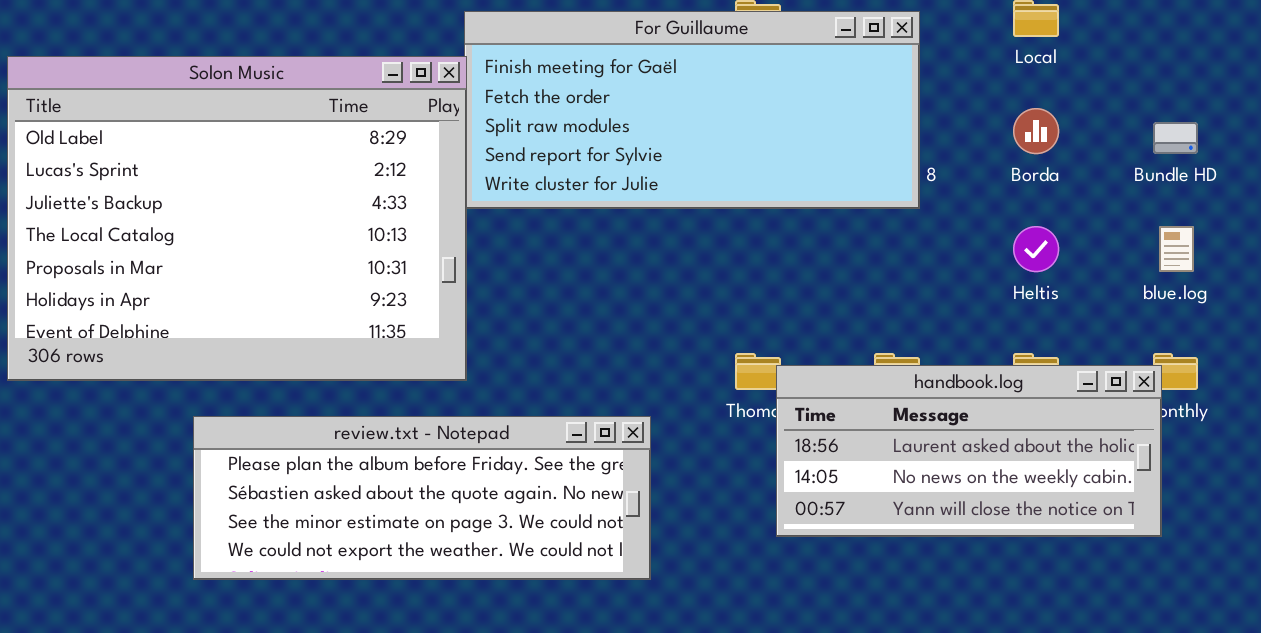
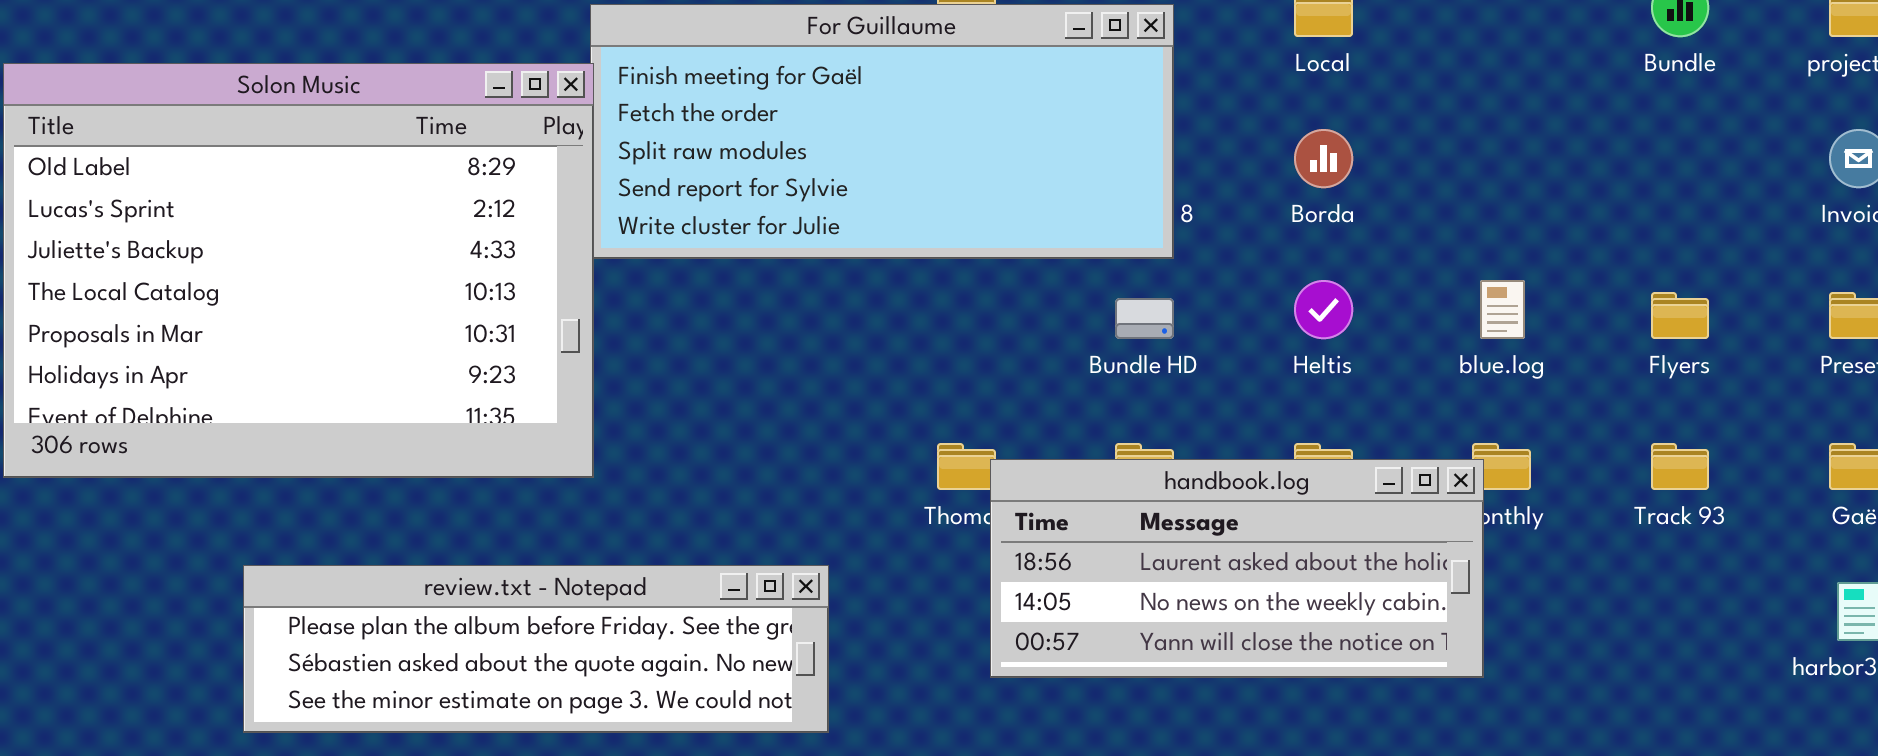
Bundle HD: [1153,122,1198,154] -> [1115,298,1174,339], moved
review.txt - Notepad: [193,416,651,580] -> [243,565,829,733], resized

